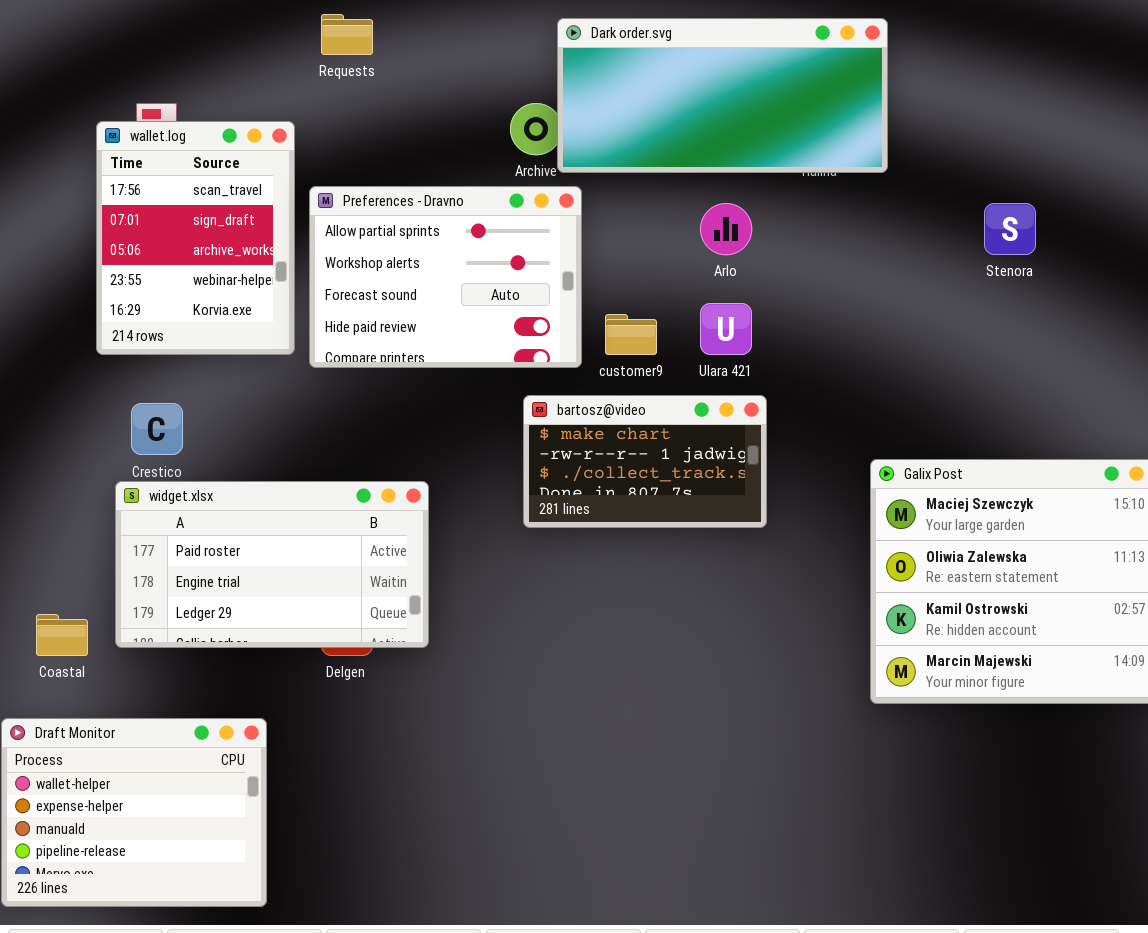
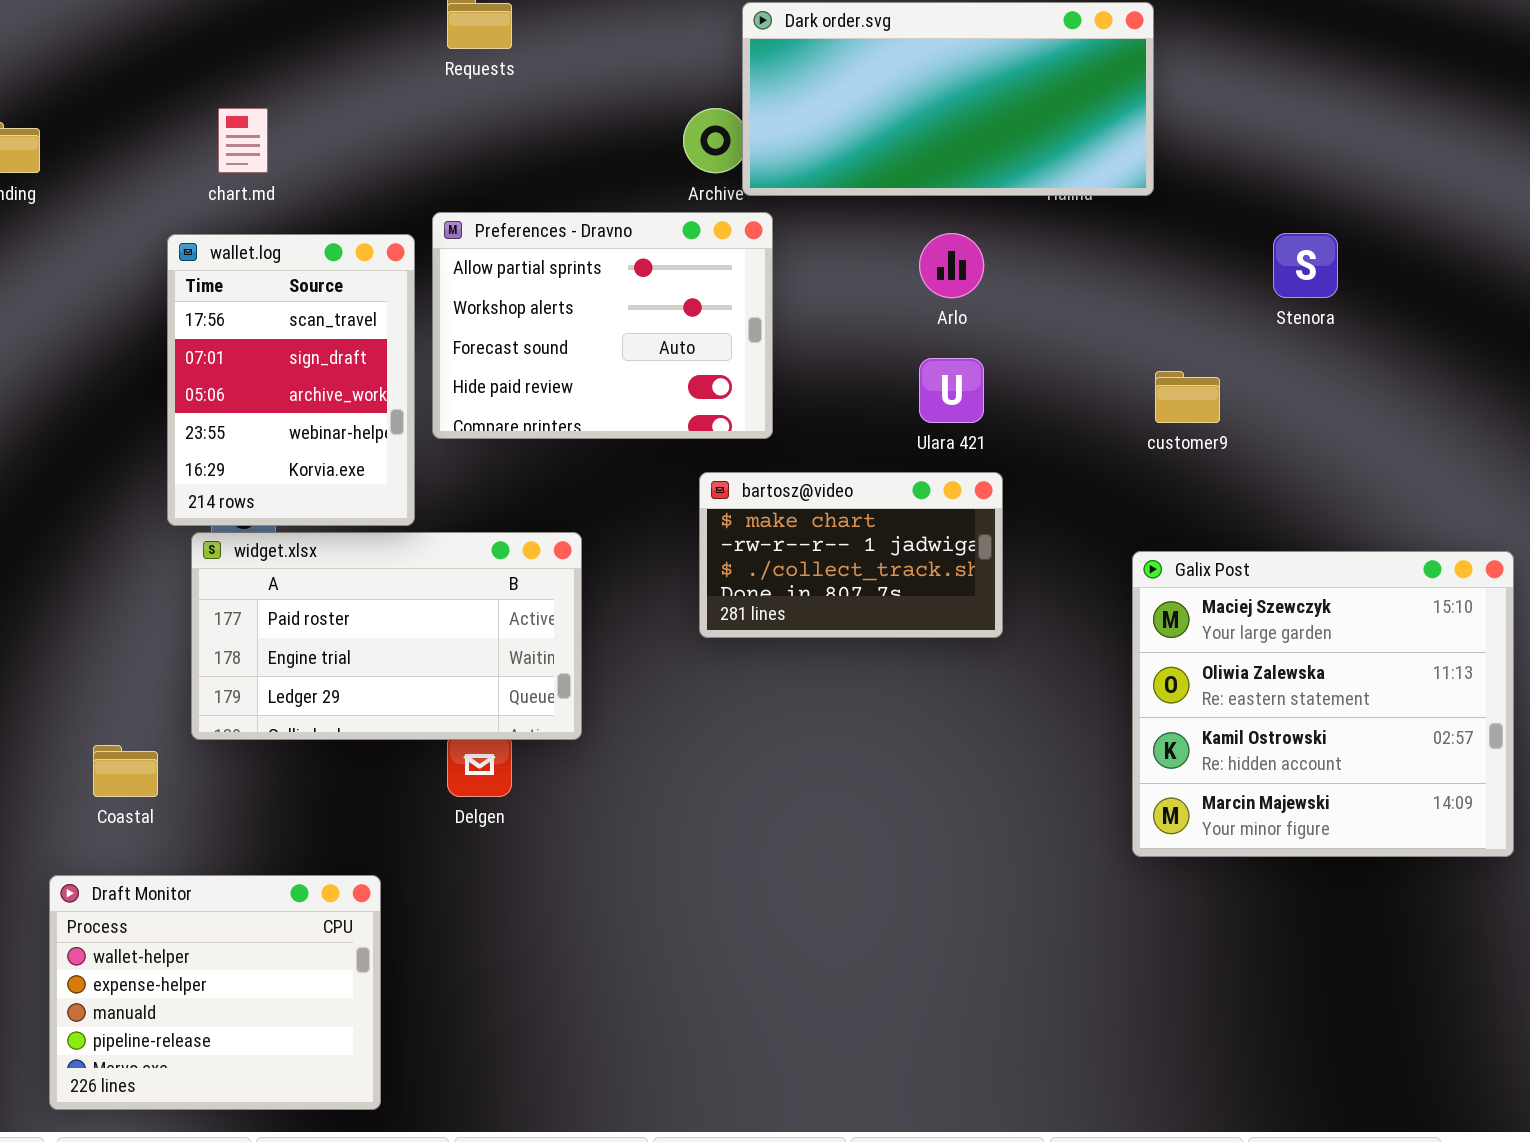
wallet.log: [96,121,295,355] -> [167,234,415,526], moved
customer9: [605,314,657,355] -> [1155,371,1220,423], moved
widget.xlsx: [115,481,429,648] -> [191,532,582,740], moved

